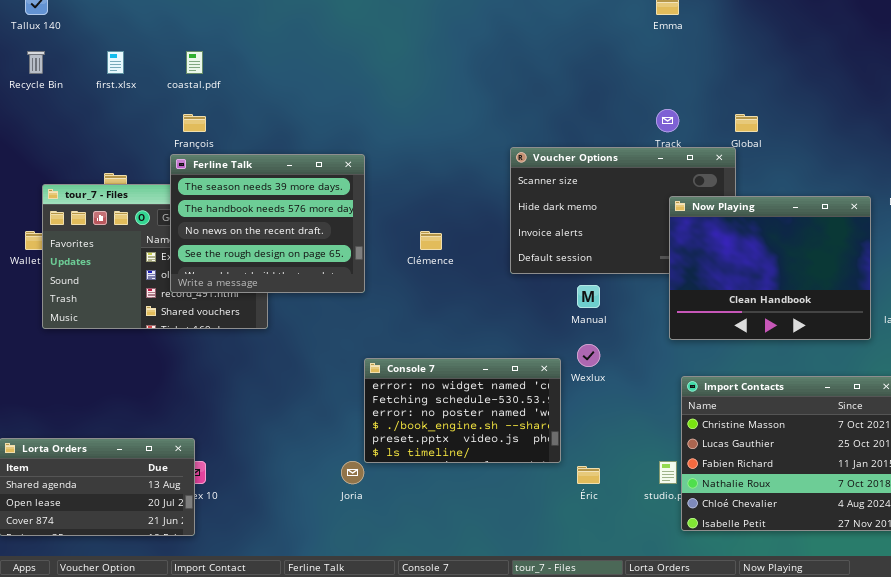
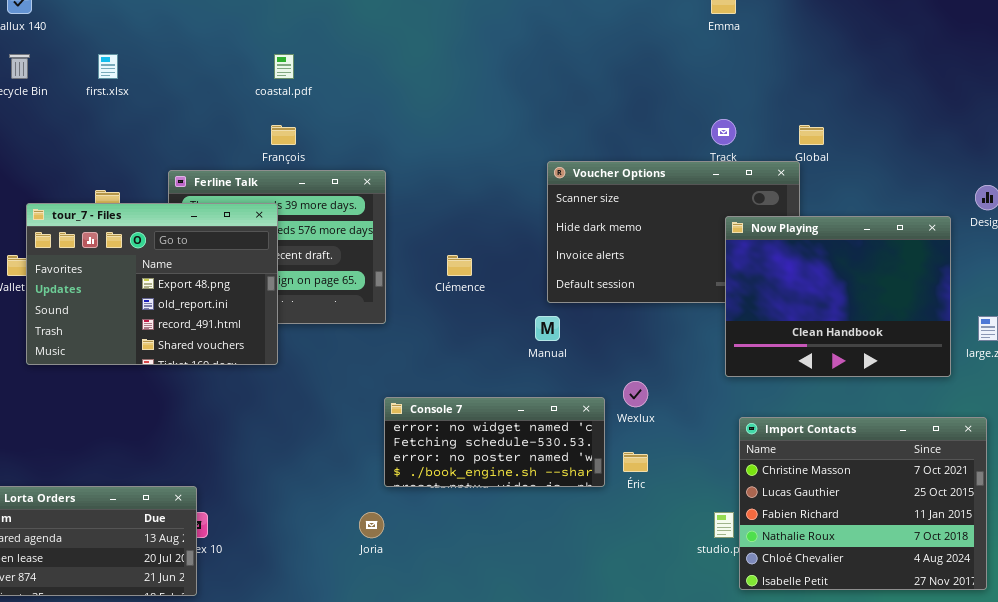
coastal.pdf: [186,51,203,74] -> [274,54,294,79], moved
François: [183,114,206,132] -> [271,125,296,145], moved
tour_7 - Files: [42,184,268,329] -> [26,203,278,365], raised
Manual: [577,285,600,308] -> [535,316,560,341], moved
Console 7: [364,358,561,463] -> [384,397,605,487], resized
Éric: [577,466,600,484] -> [623,452,648,472], moved

